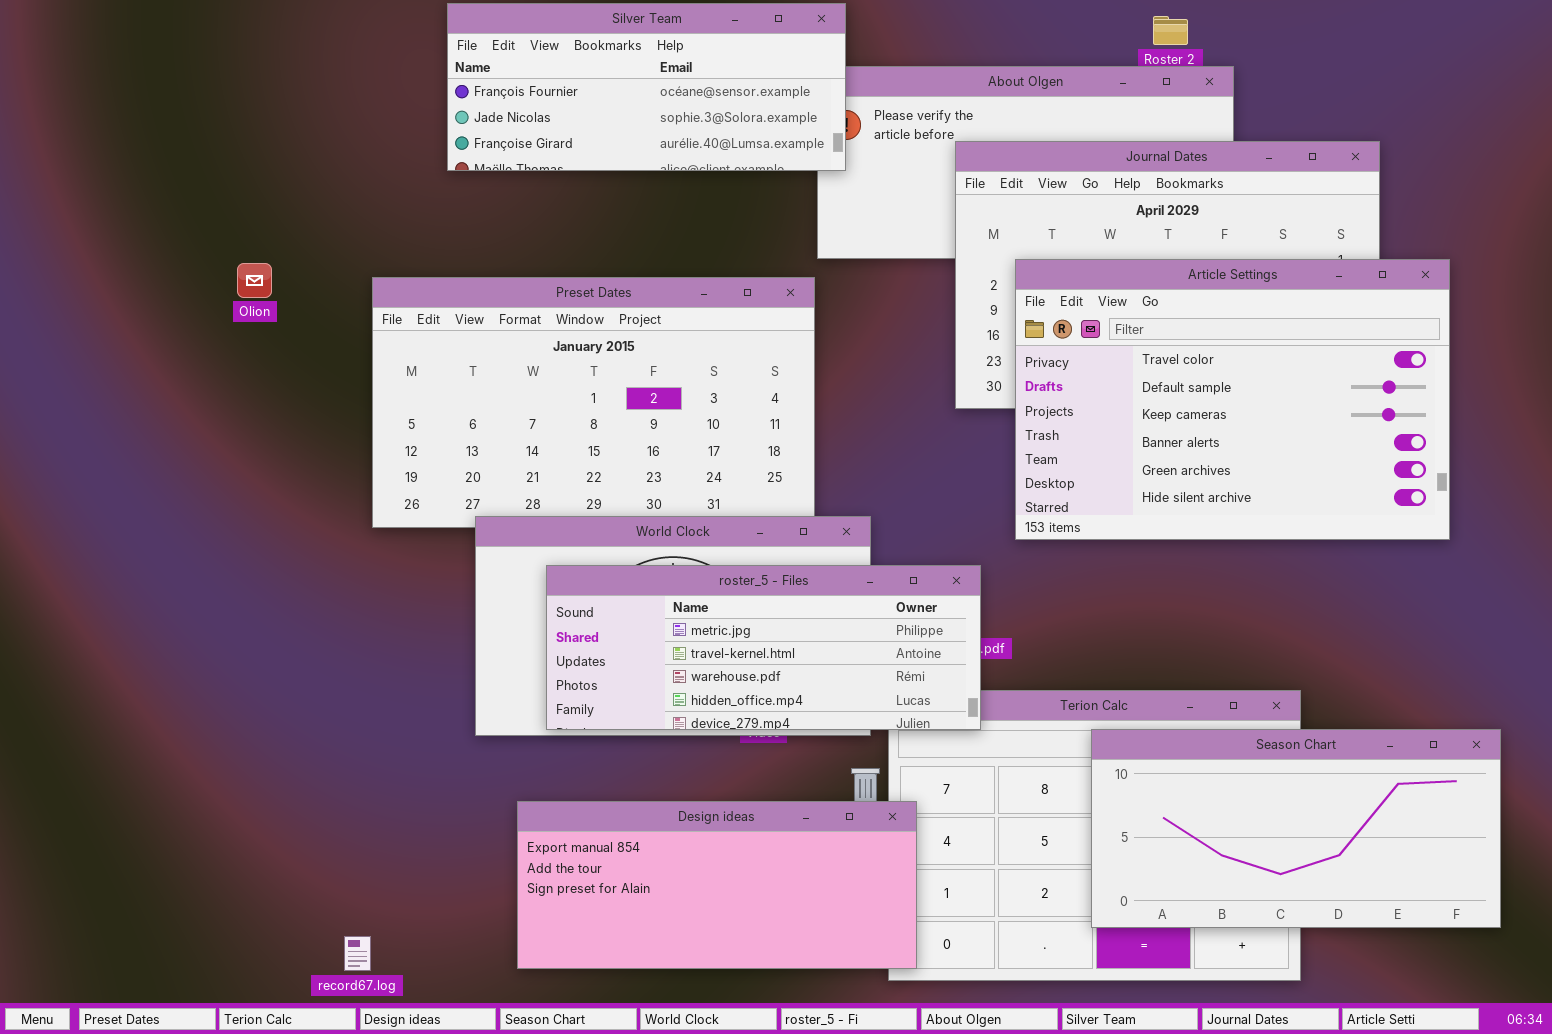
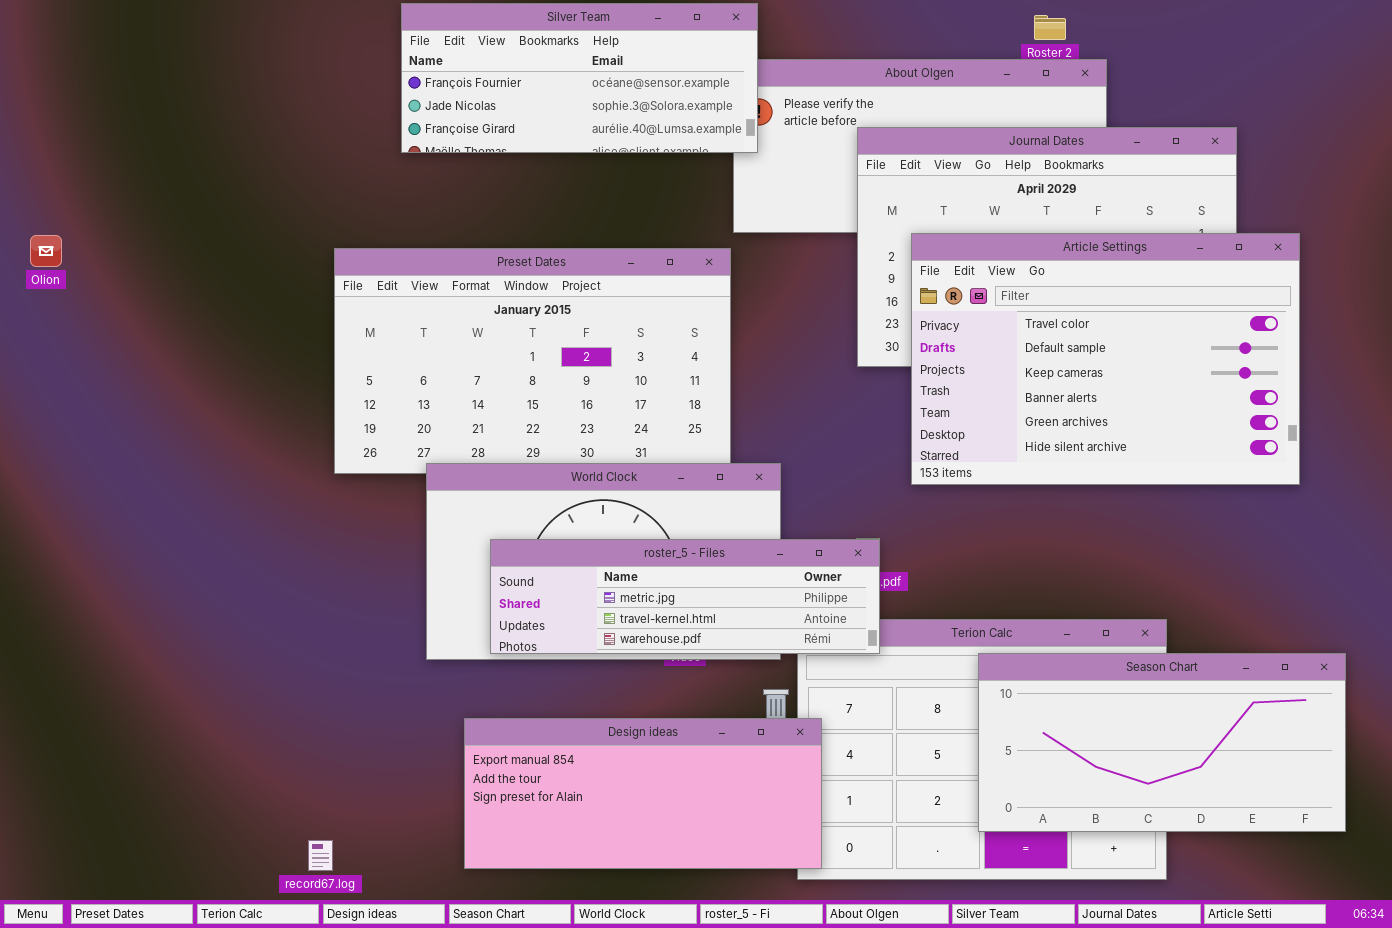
Olion: [237,263,272,298] -> [30,235,62,267], moved
roster_5 - Files: [546,565,981,730] -> [490,539,880,654], resized

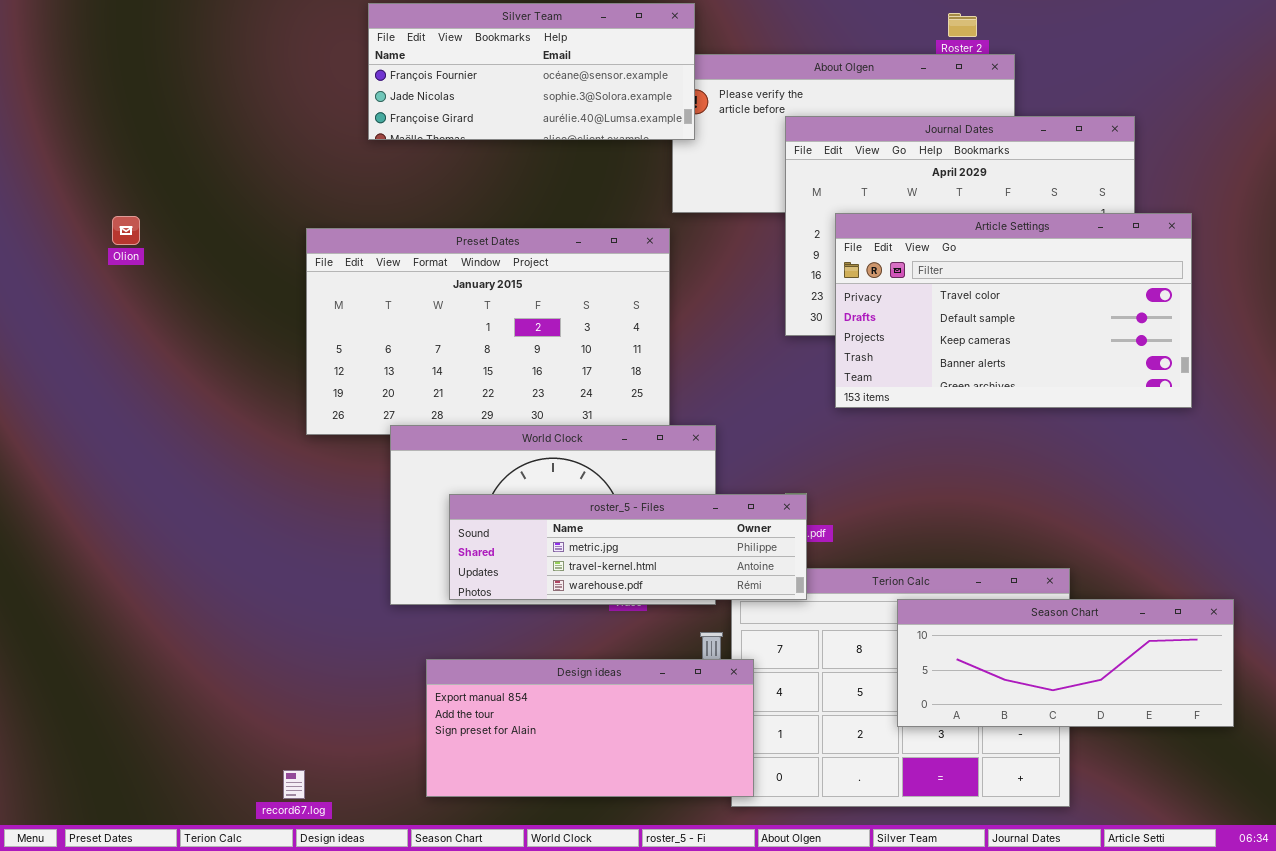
Article Settings: [911,233,1300,485] -> [835,213,1192,408], resized
Olion: [30,235,62,267] -> [112,216,140,245], moved
Season Chart: [978,653,1346,832] -> [897,599,1234,727], resized

